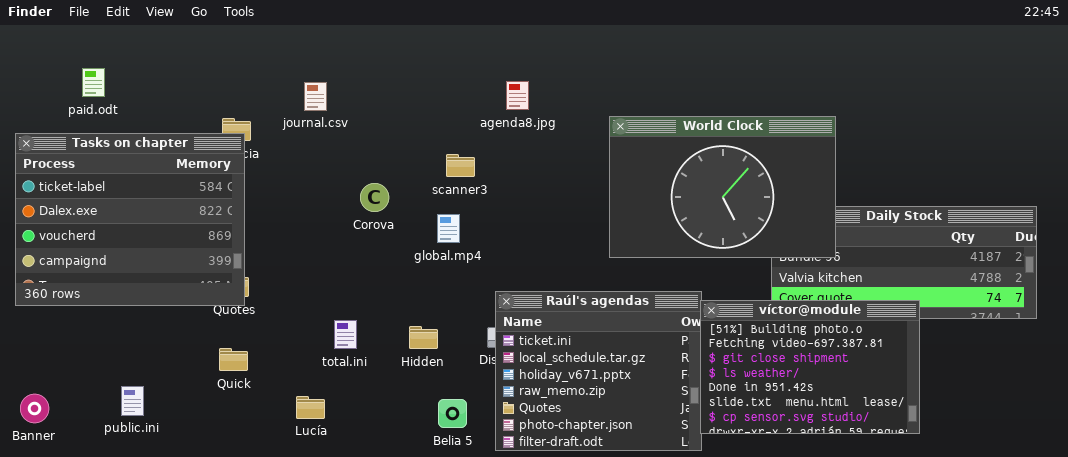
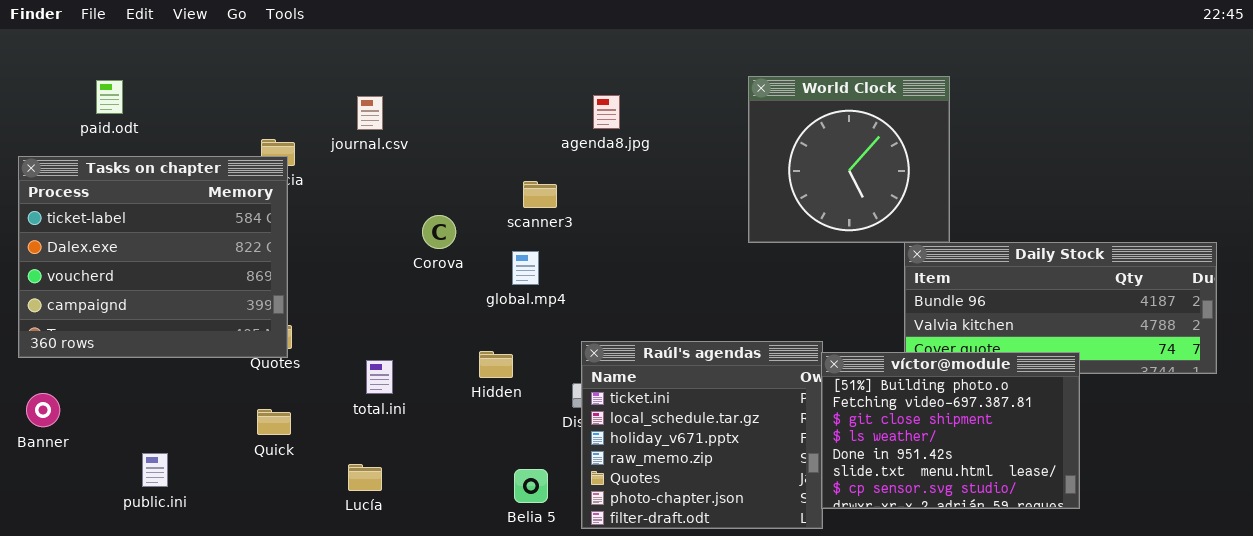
World Clock: [609,116,836,258] -> [748,76,950,243], moved, resized
total.ini: [334,320,357,349] -> [366,360,393,394], moved
Hidden: [409,326,438,349] -> [479,351,513,378], moved
Banner: [20,394,49,423] -> [26,393,60,427], moved

